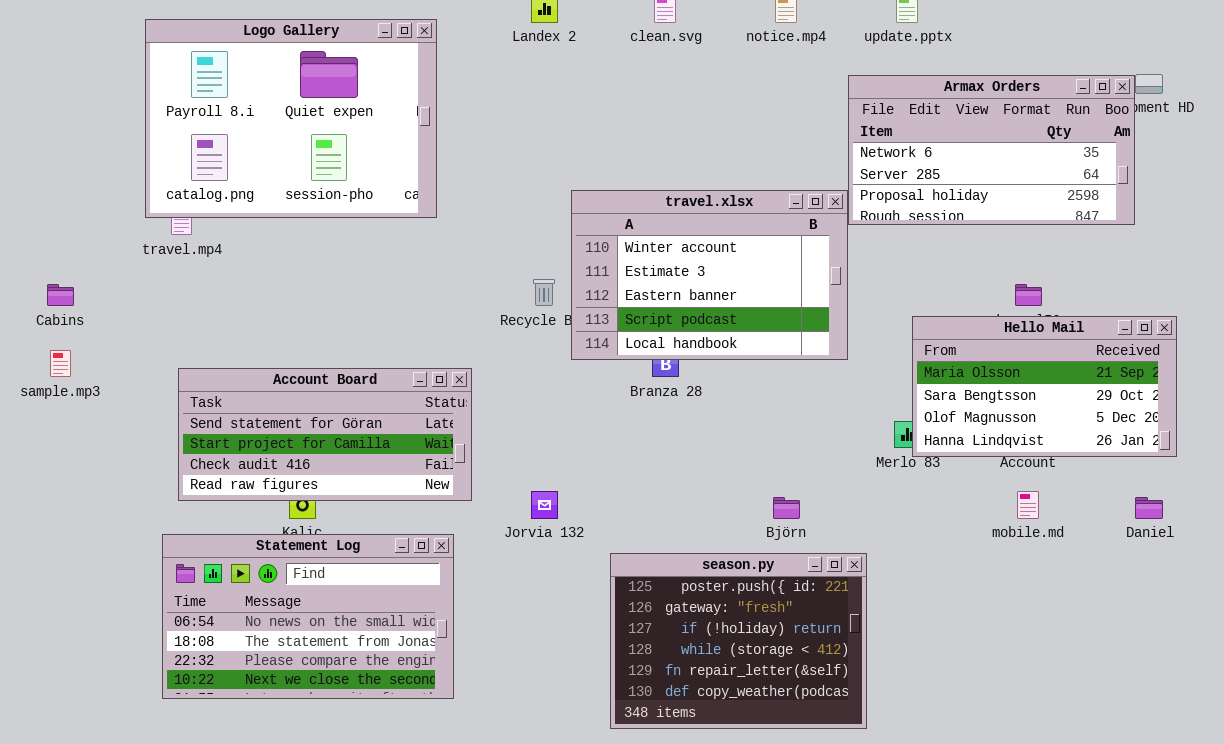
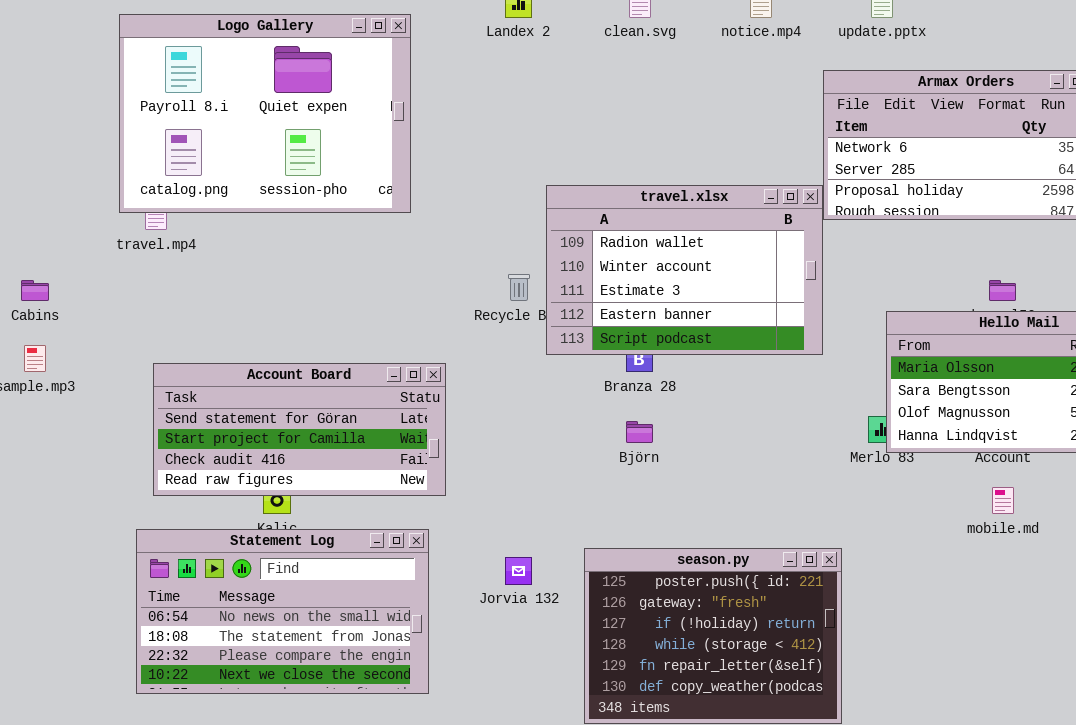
travel.xlsx: [571,190,848,360] -> [546,185,823,355], scrolled up 1 row
Jorvia 132: [531,491,558,519] -> [505,557,532,585], moved
Björn: [773,497,800,519] -> [626,421,653,443], moved

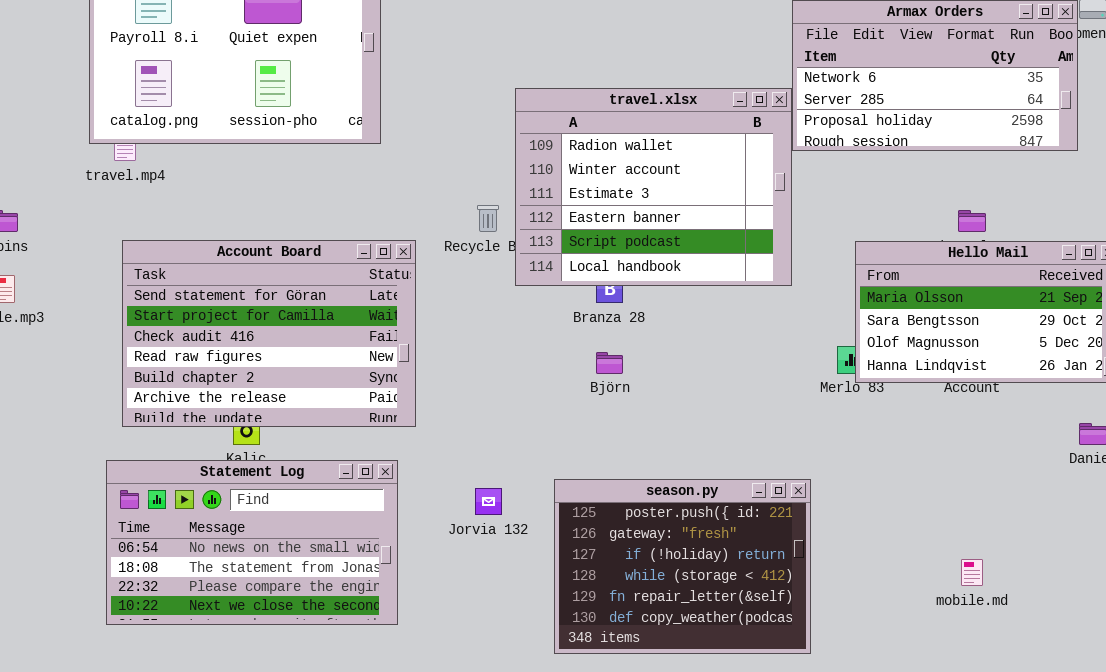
travel.xlsx: [546,185,823,355] -> [515,88,792,286], resized
Account Board: [153,363,446,496] -> [122,240,416,427], resized
mobile.md: [992,487,1014,514] -> [961,559,983,586], moved

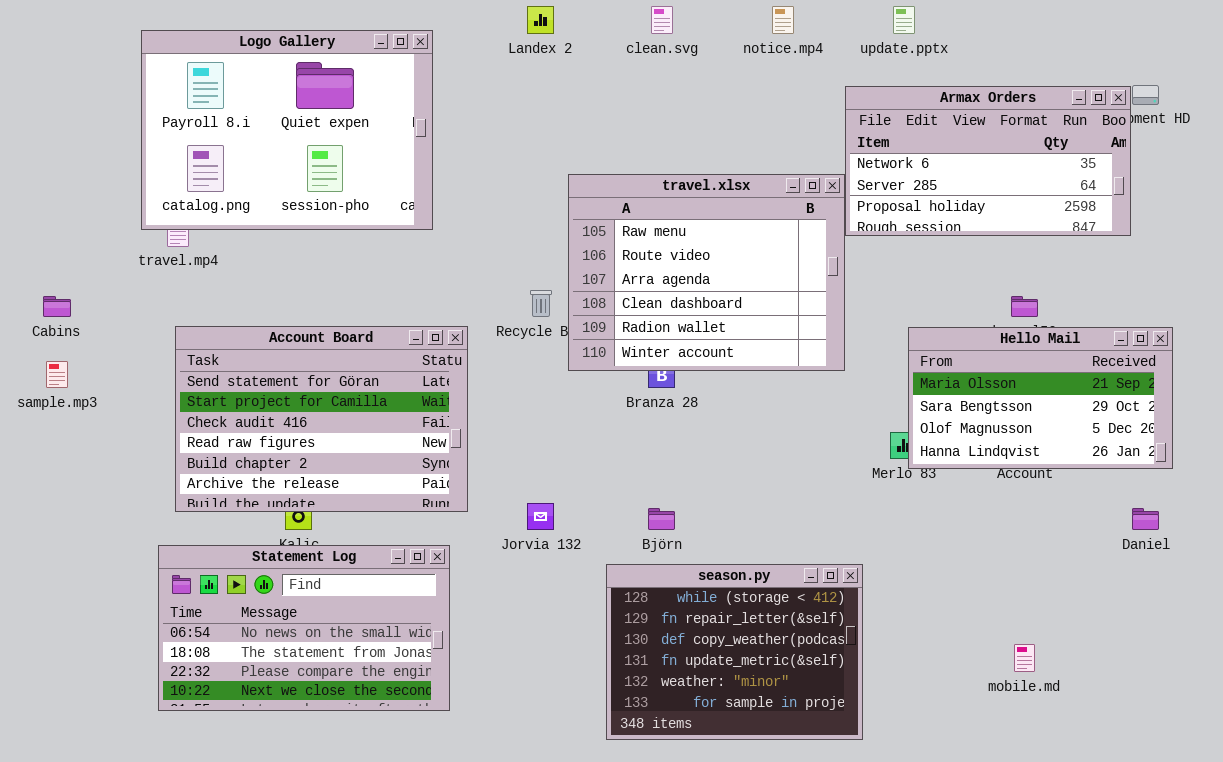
travel.xlsx: [515,88,792,286] -> [568,174,845,371], scrolled up 4 rows
Björn: [596,352,623,374] -> [648,508,675,530], moved
season.py: [554,479,811,654] -> [606,564,863,740], scrolled down 3 rows
Jorvia 132: [475,488,502,515] -> [527,503,554,530], moved

